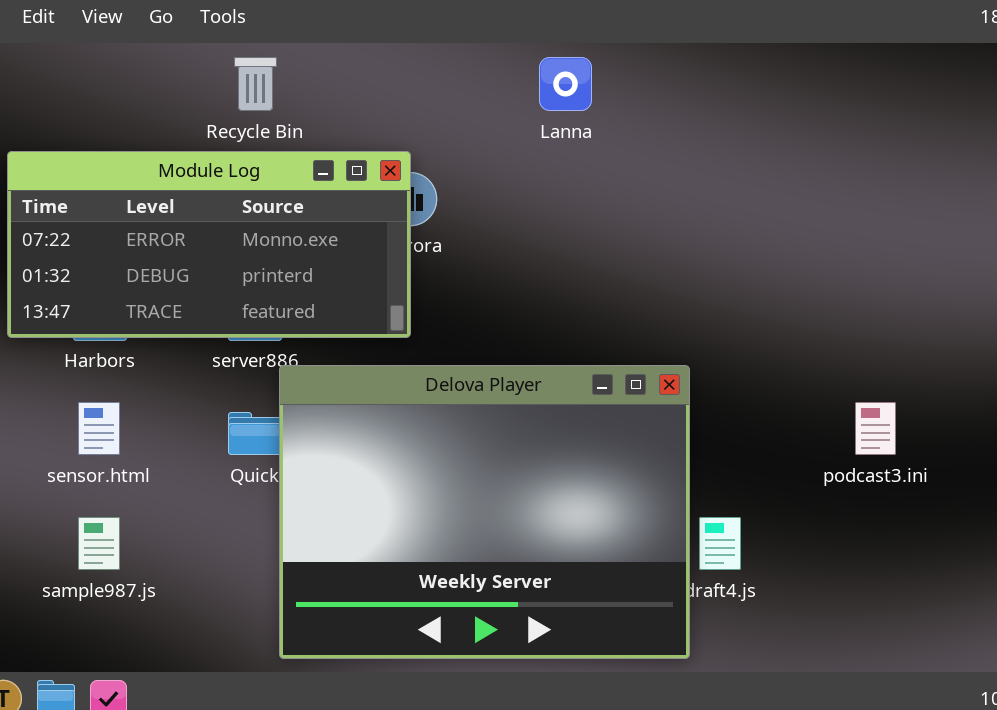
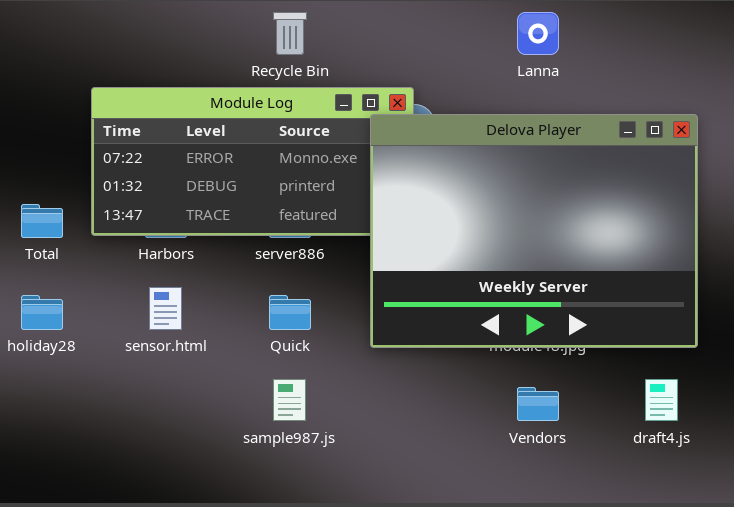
Delova Player: [279,365,690,659] -> [370,114,698,348], moved
sample987.js: [78,517,120,570] -> [273,379,306,421], moved

